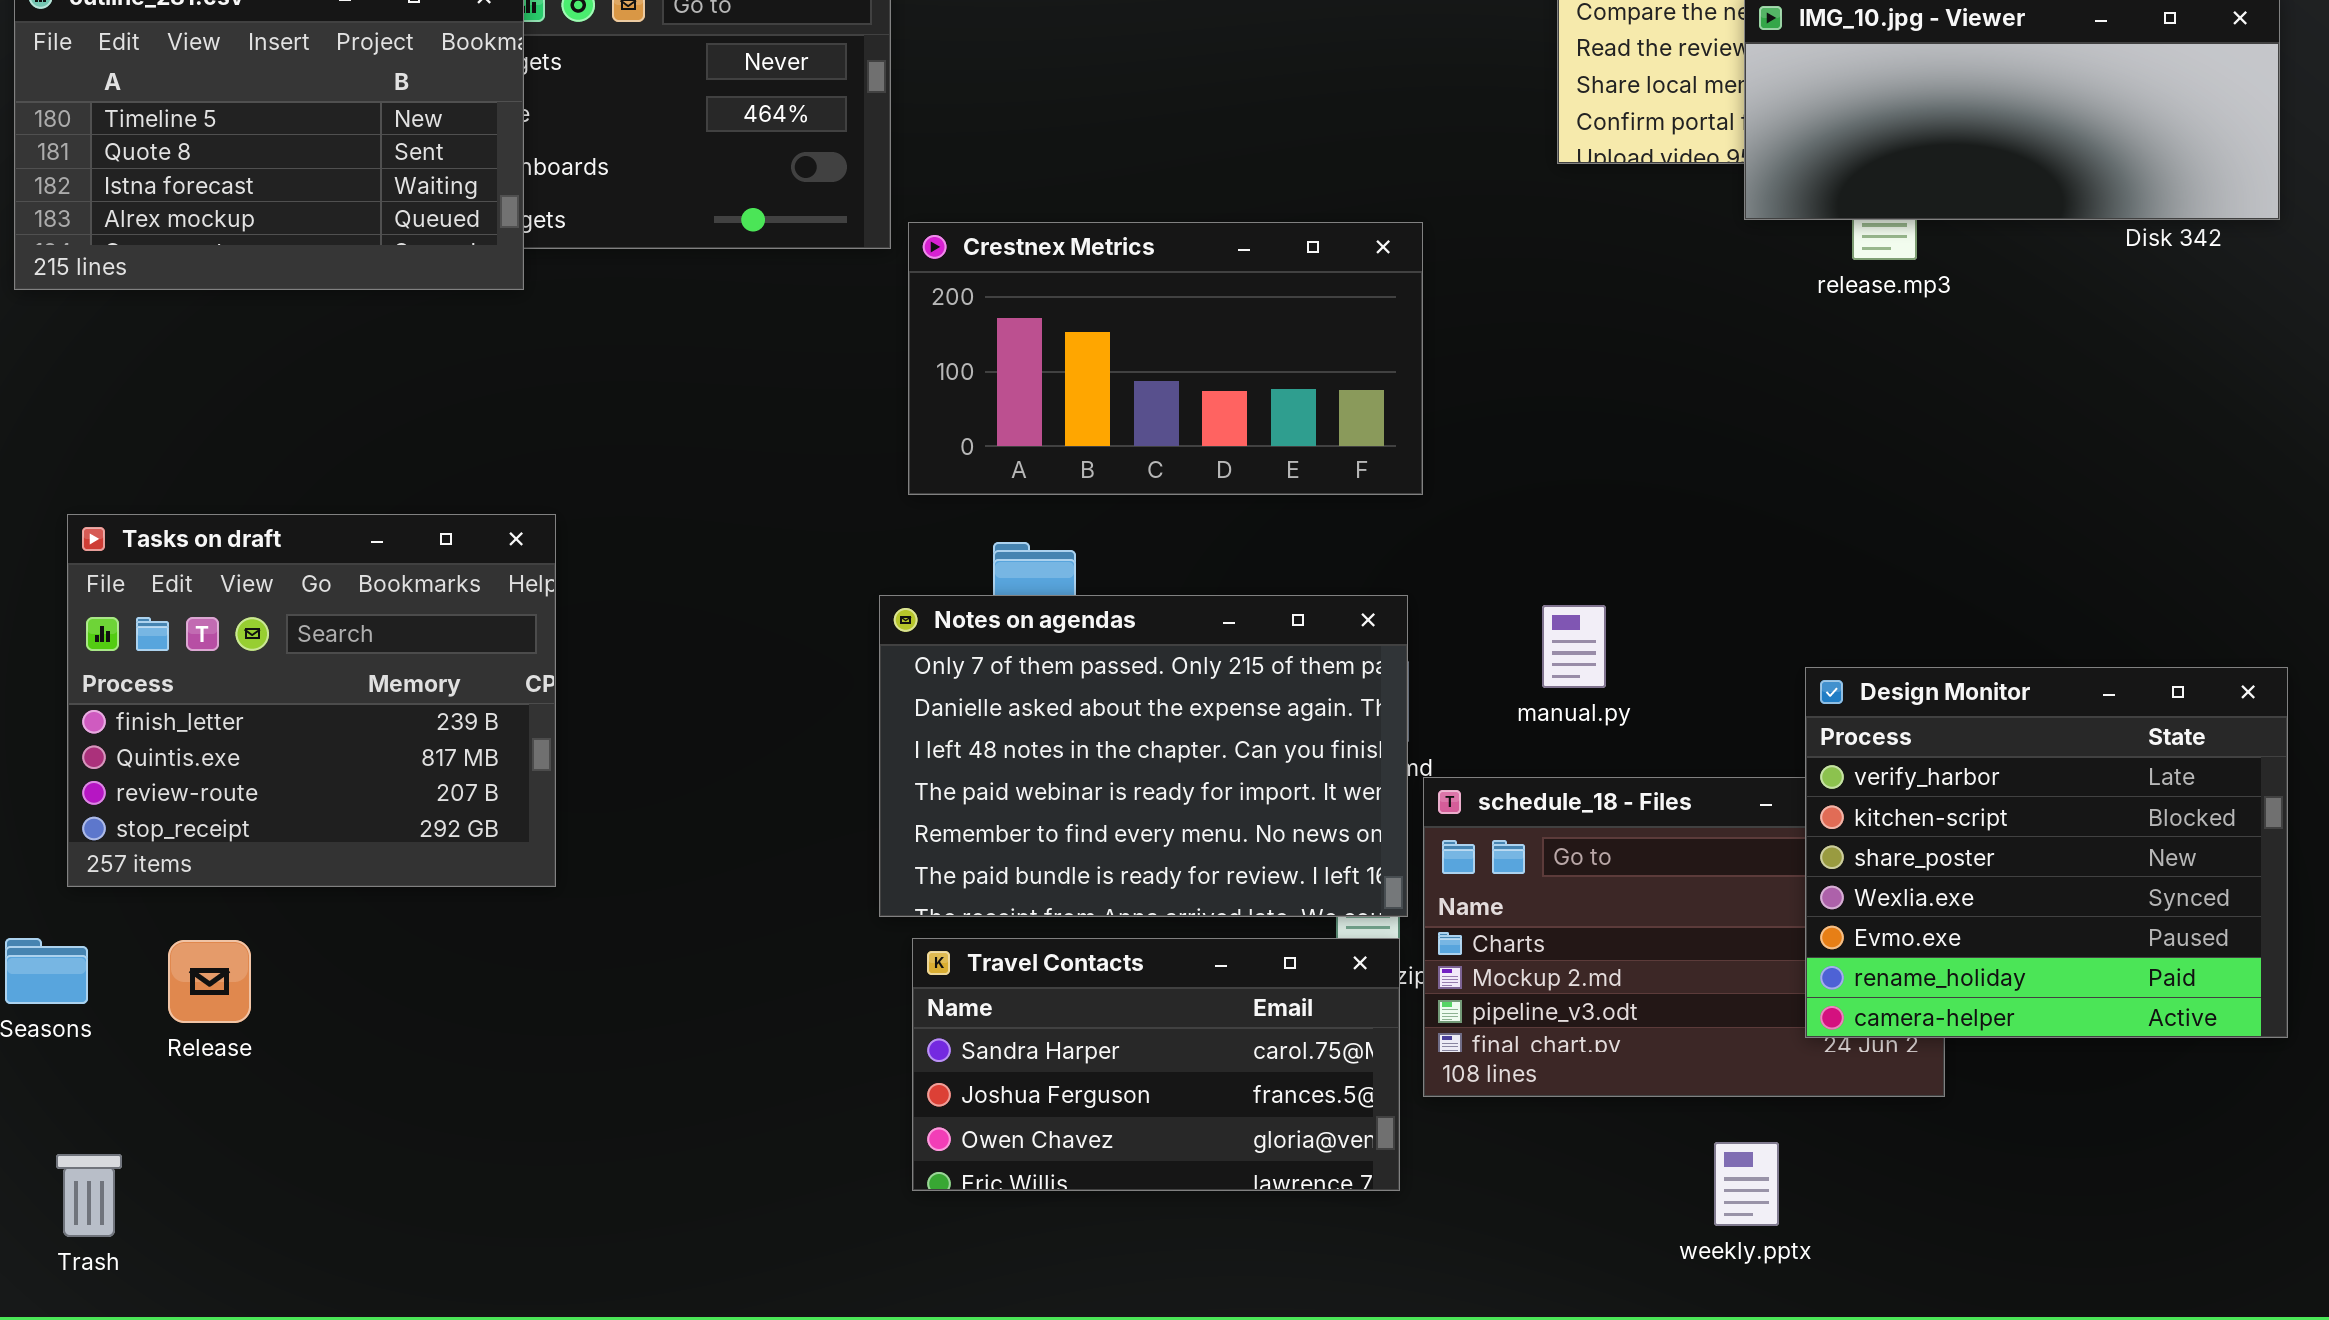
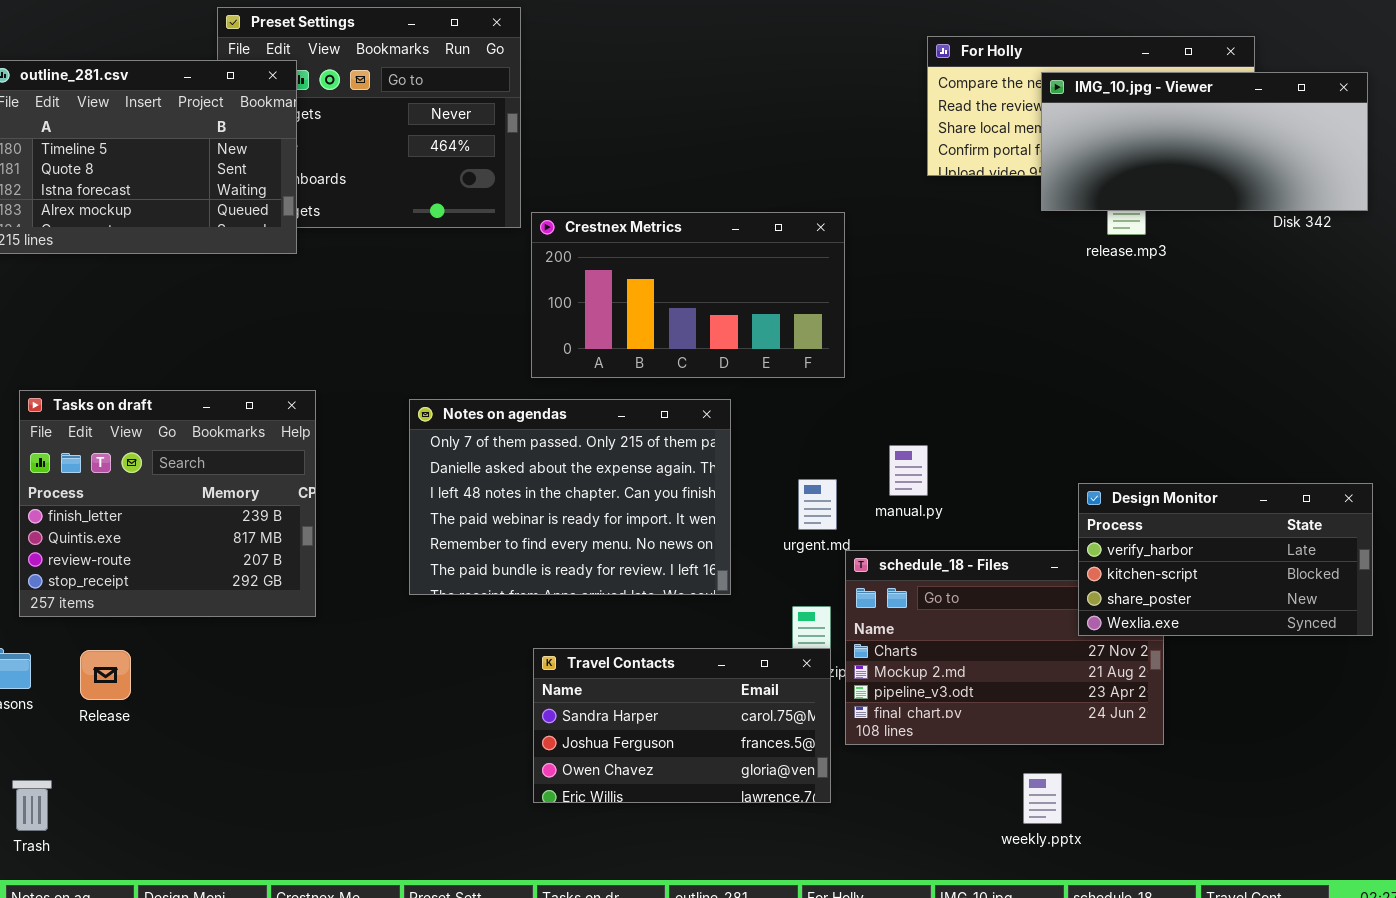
Notes on agendas: [879,595,1408,917] -> [409,399,731,595], moved
manual.py: [1542,605,1606,688] -> [889,445,928,496], moved
Design Monitor: [1805,667,2288,1038] -> [1078,483,1373,636], resized

